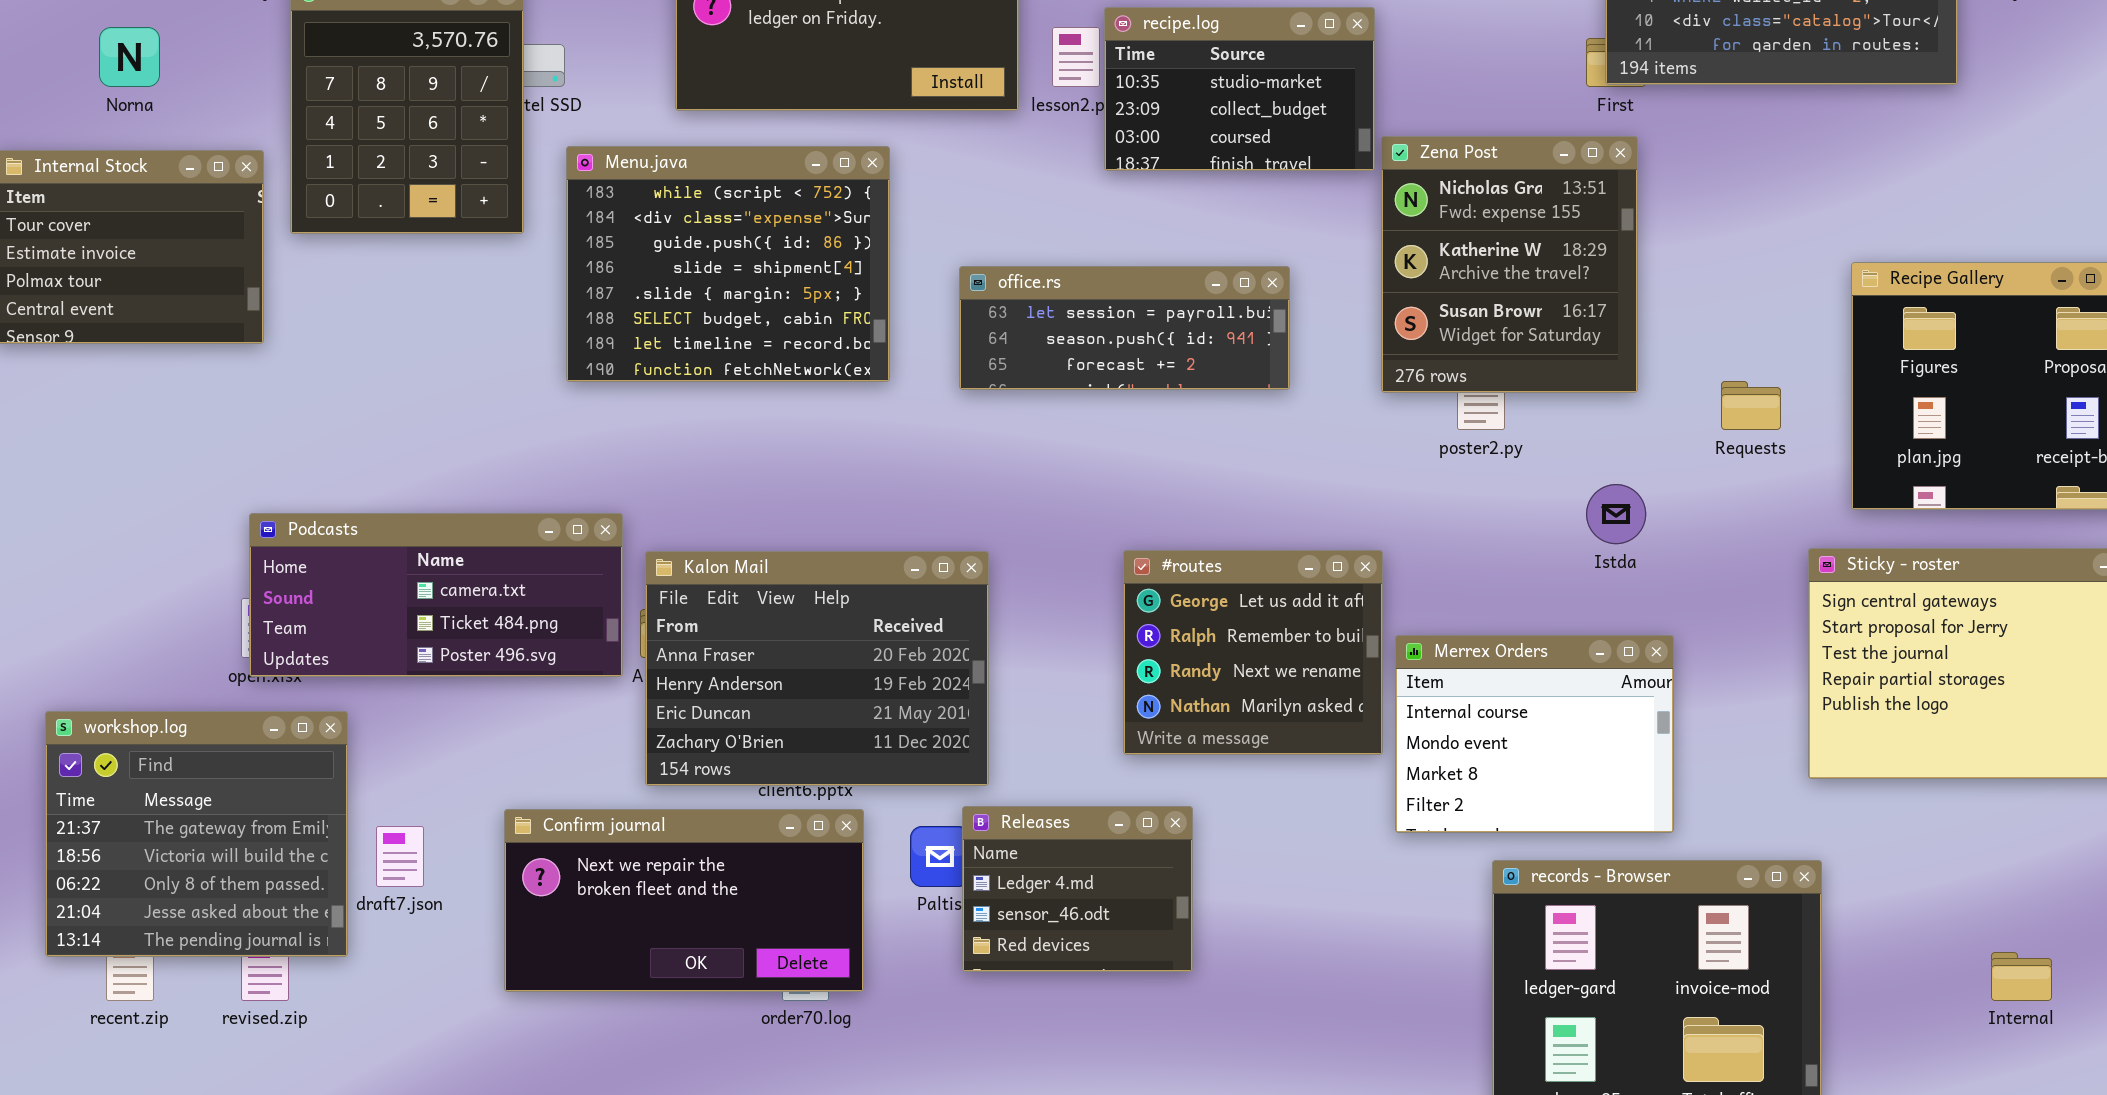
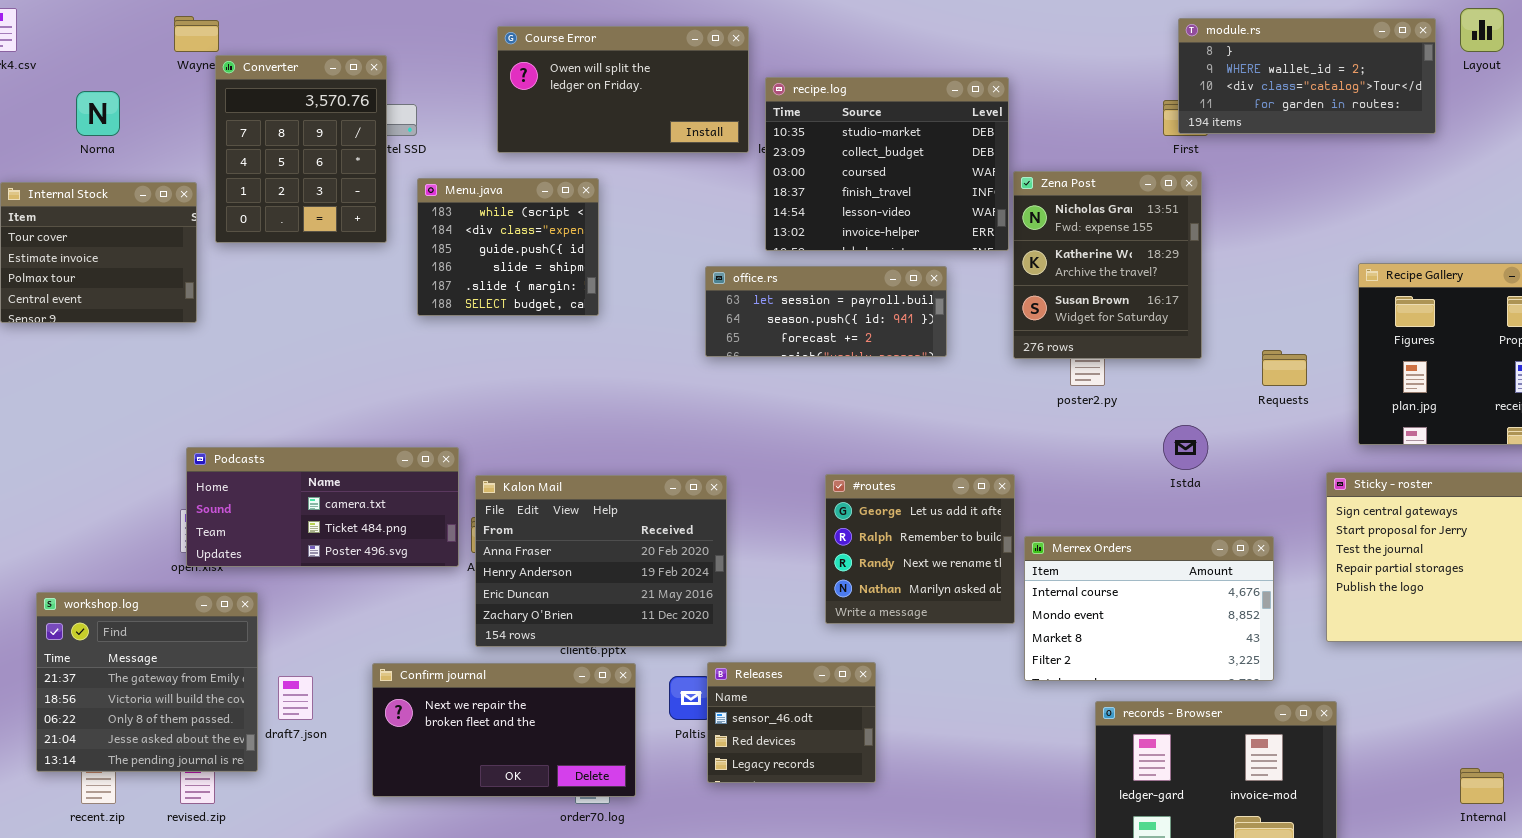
recipe.log: [1104,7,1375,171] -> [765,77,1009,251], resized
Menu.java: [566,146,890,382] -> [417,178,599,316], resized
Merrex Orders: [1395,635,1674,833] -> [1024,536,1274,681], resized
Releases: [962,806,1193,972] -> [707,662,876,783], scrolled down 1 row

